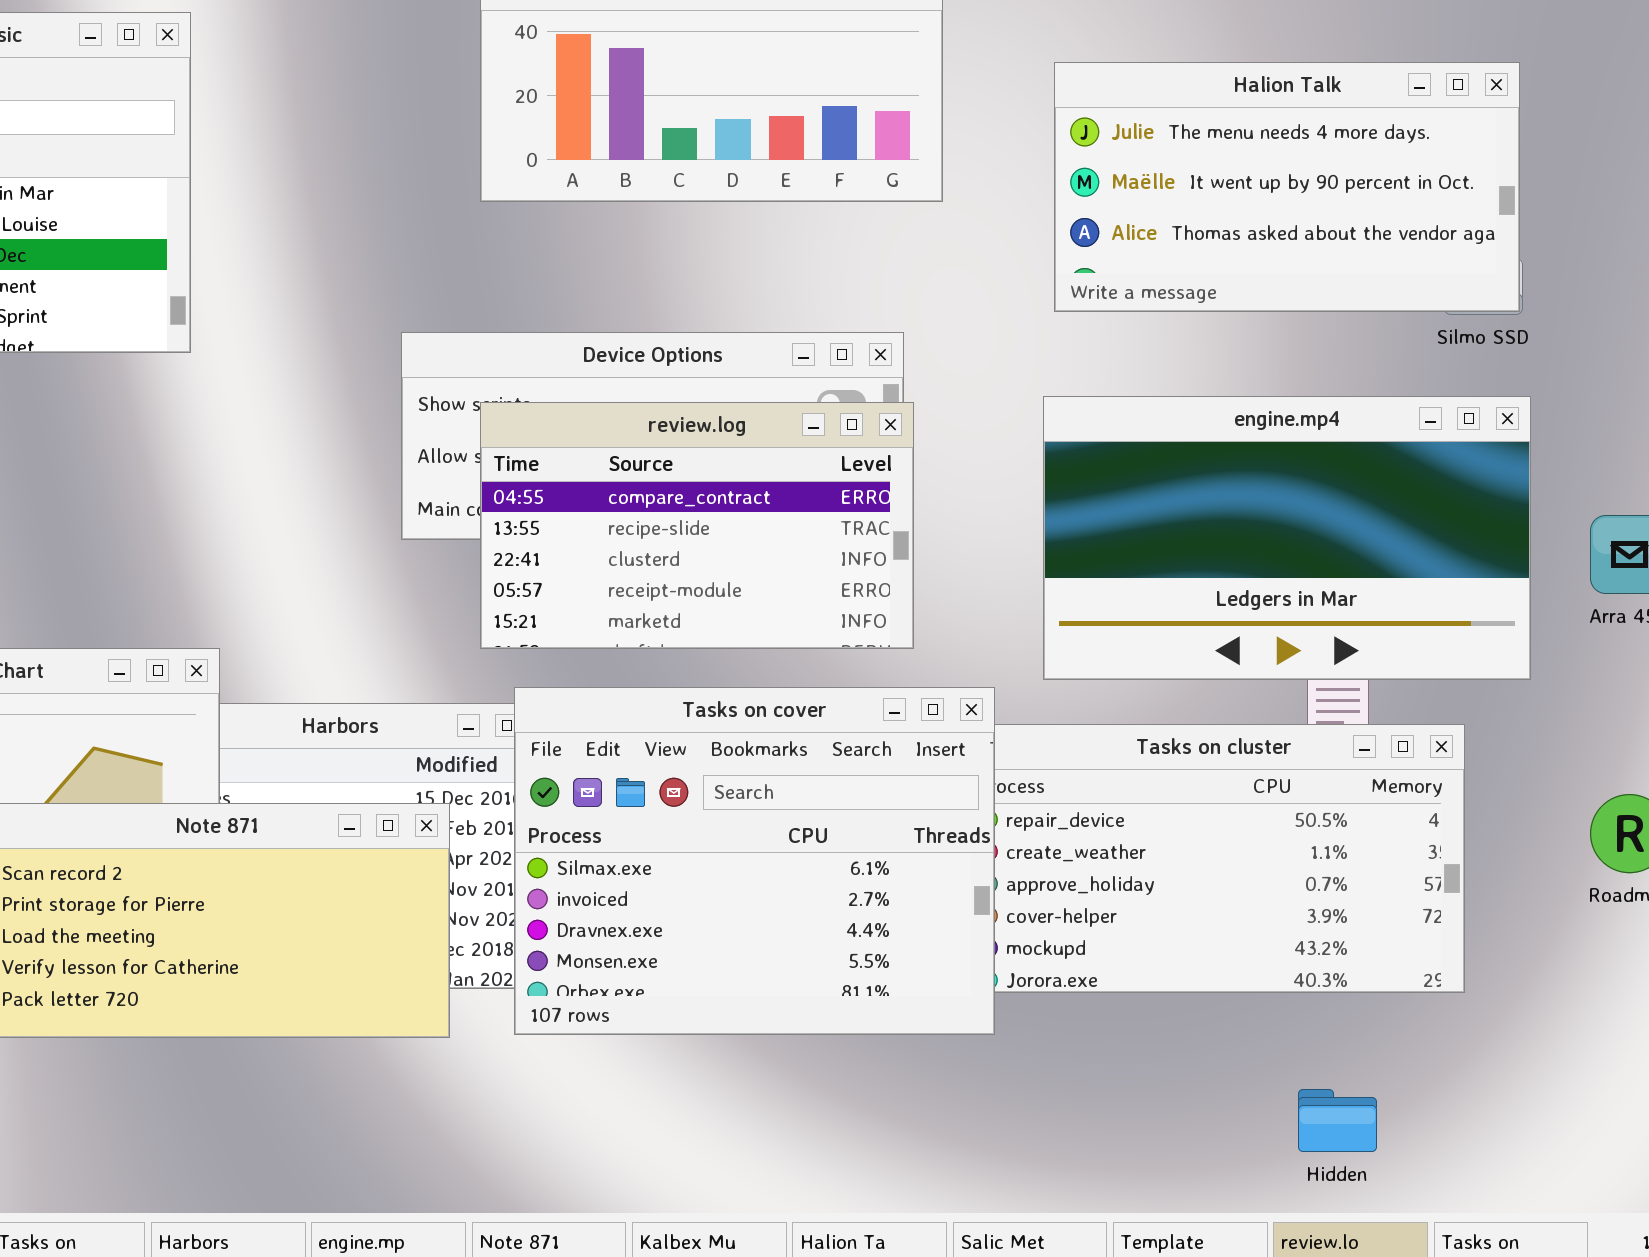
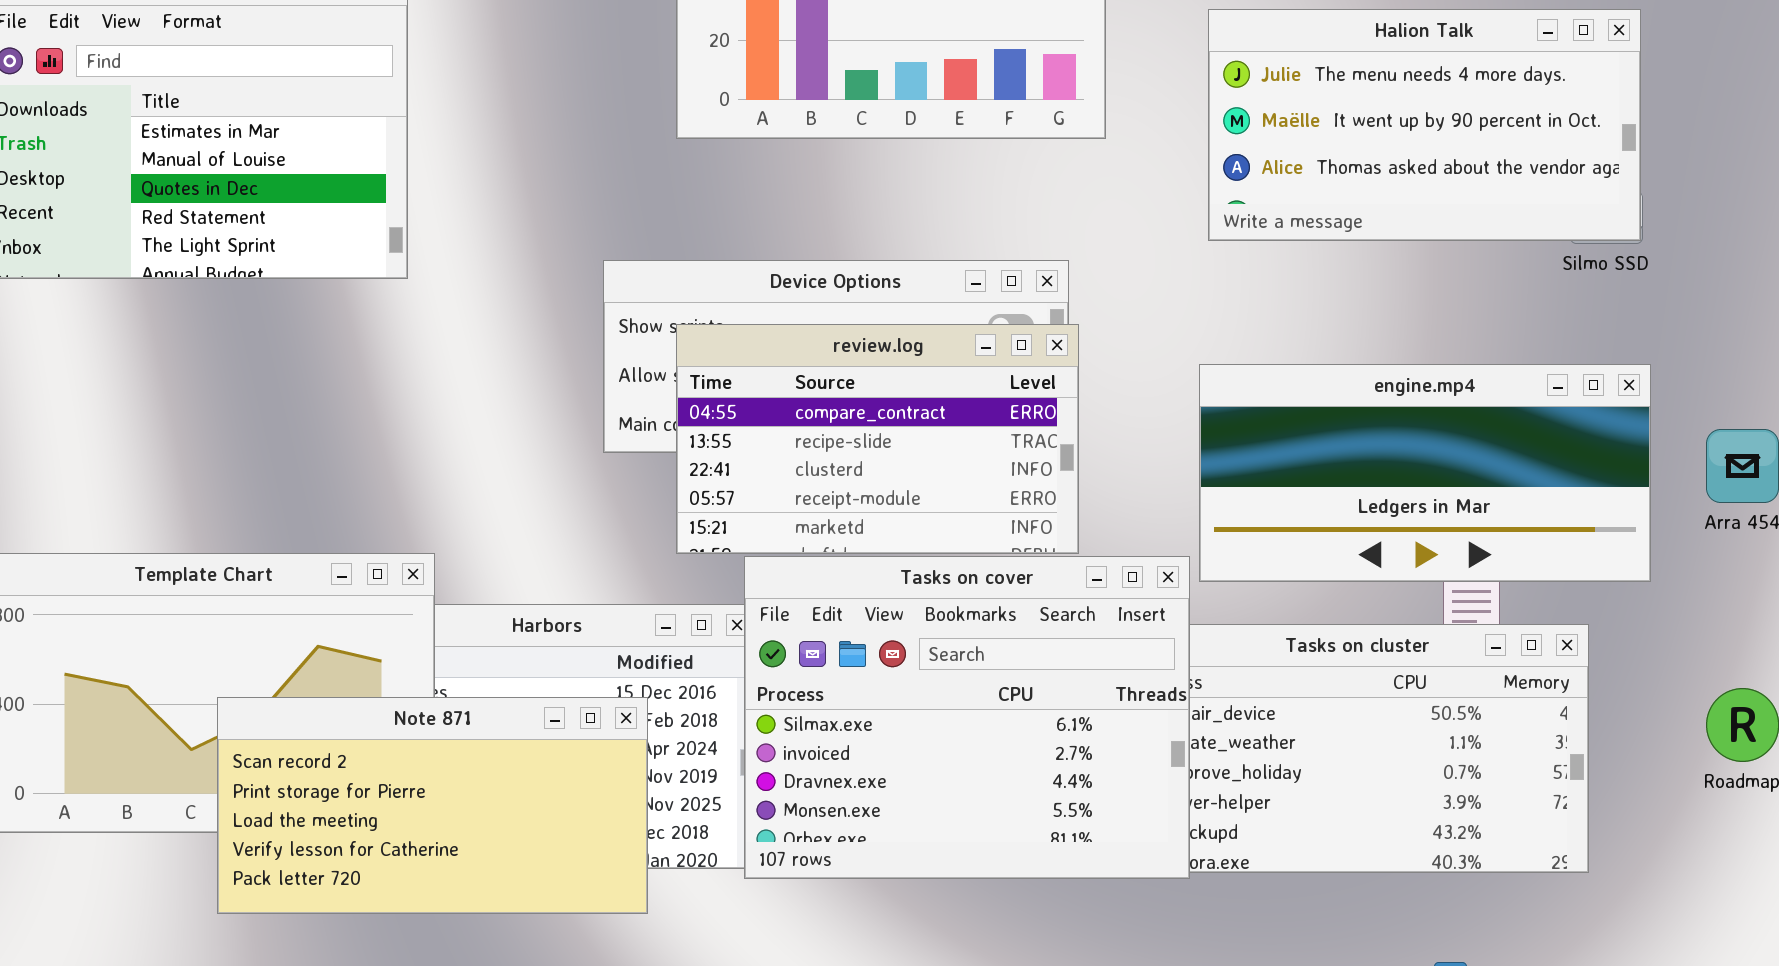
engine.mp4: [1043,396,1531,680] -> [1199,364,1651,582], resized
Tasks on cover: [514,687,995,1035] -> [744,556,1190,879], moved

